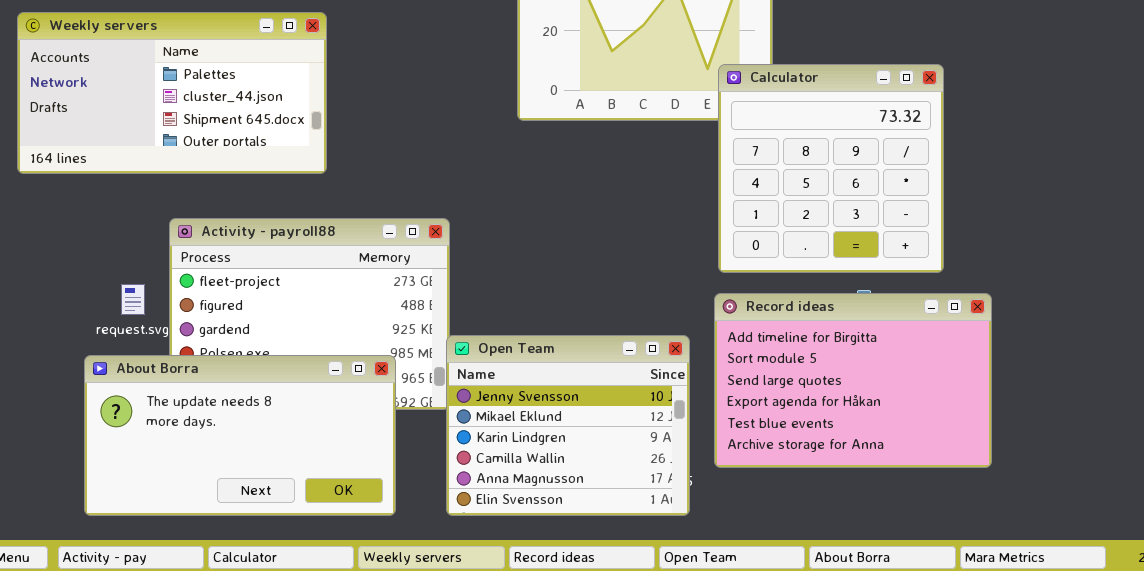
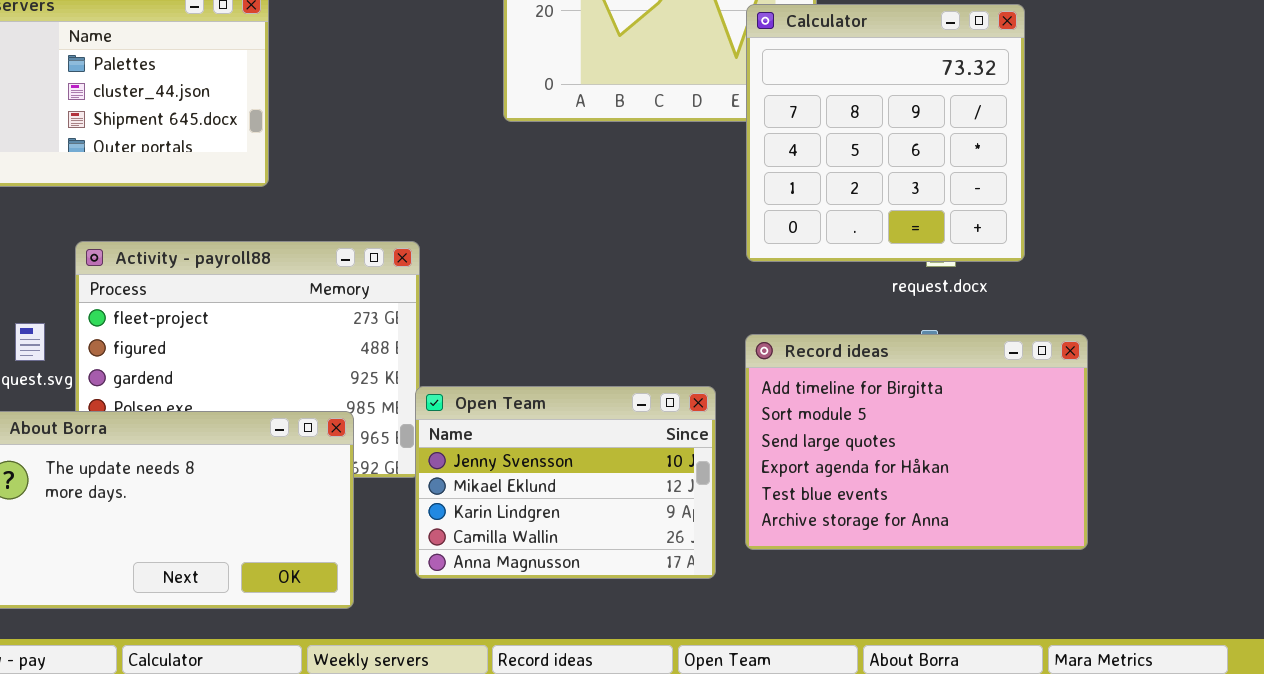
Calculator: [718,64,944,273] -> [746,4,1025,262], moved
Open Team: [446,335,690,516] -> [415,386,716,579], resized

